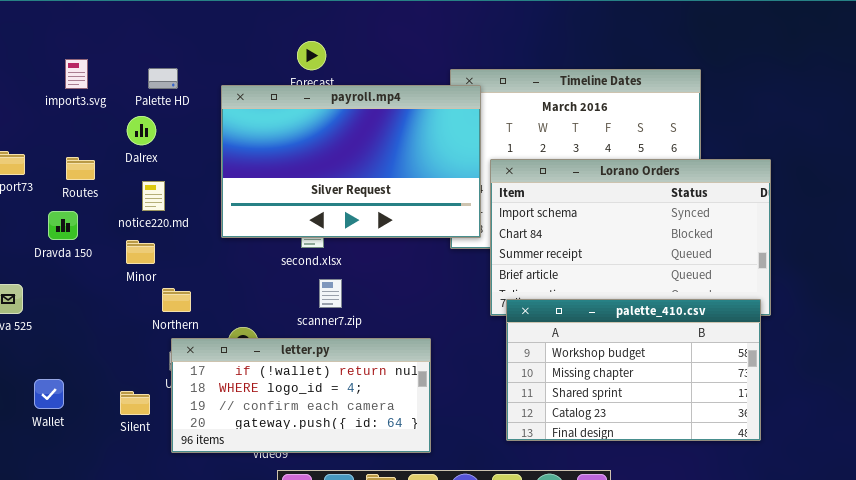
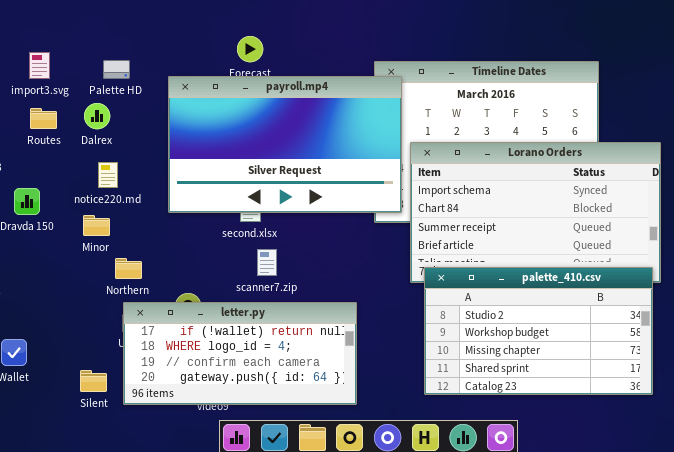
Routes: [66,157,95,180] -> [30,108,57,129], moved
palette_410.csv: [506,299,761,441] -> [424,267,653,395], scrolled up 1 row
Silent: [120,391,150,415] -> [80,370,107,392], moved

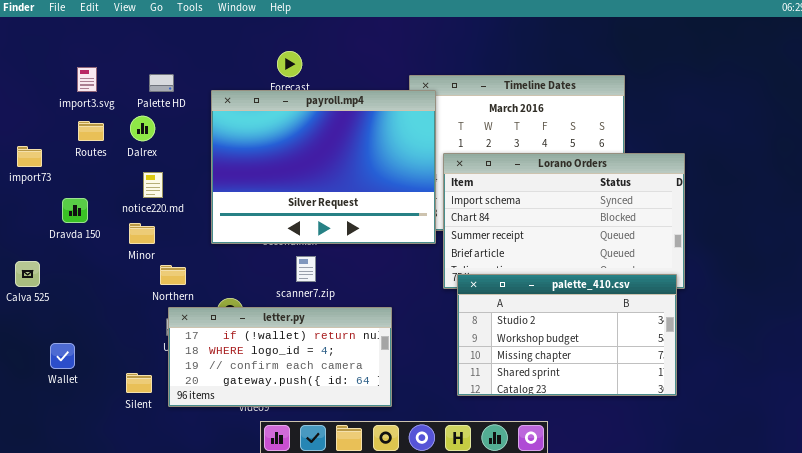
payroll.mp4: [168,76,402,213] -> [211,90,436,244], resized

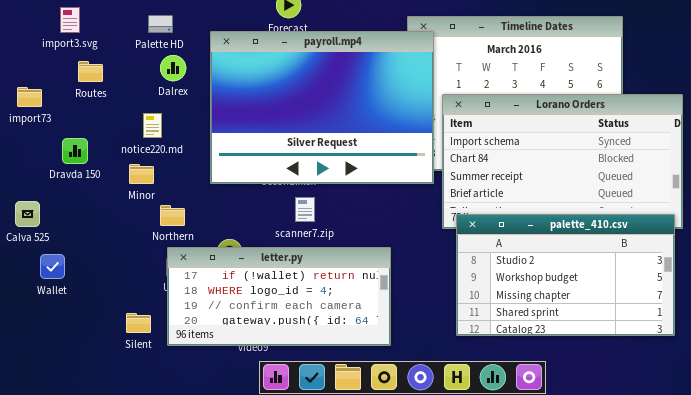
import3.svg: [77,67,97,92] -> [60,7,80,33], moved
Dalrex: [130,116,155,141] -> [160,55,186,81], moved
Wallet: [50,343,75,369] -> [40,254,65,279], moved

